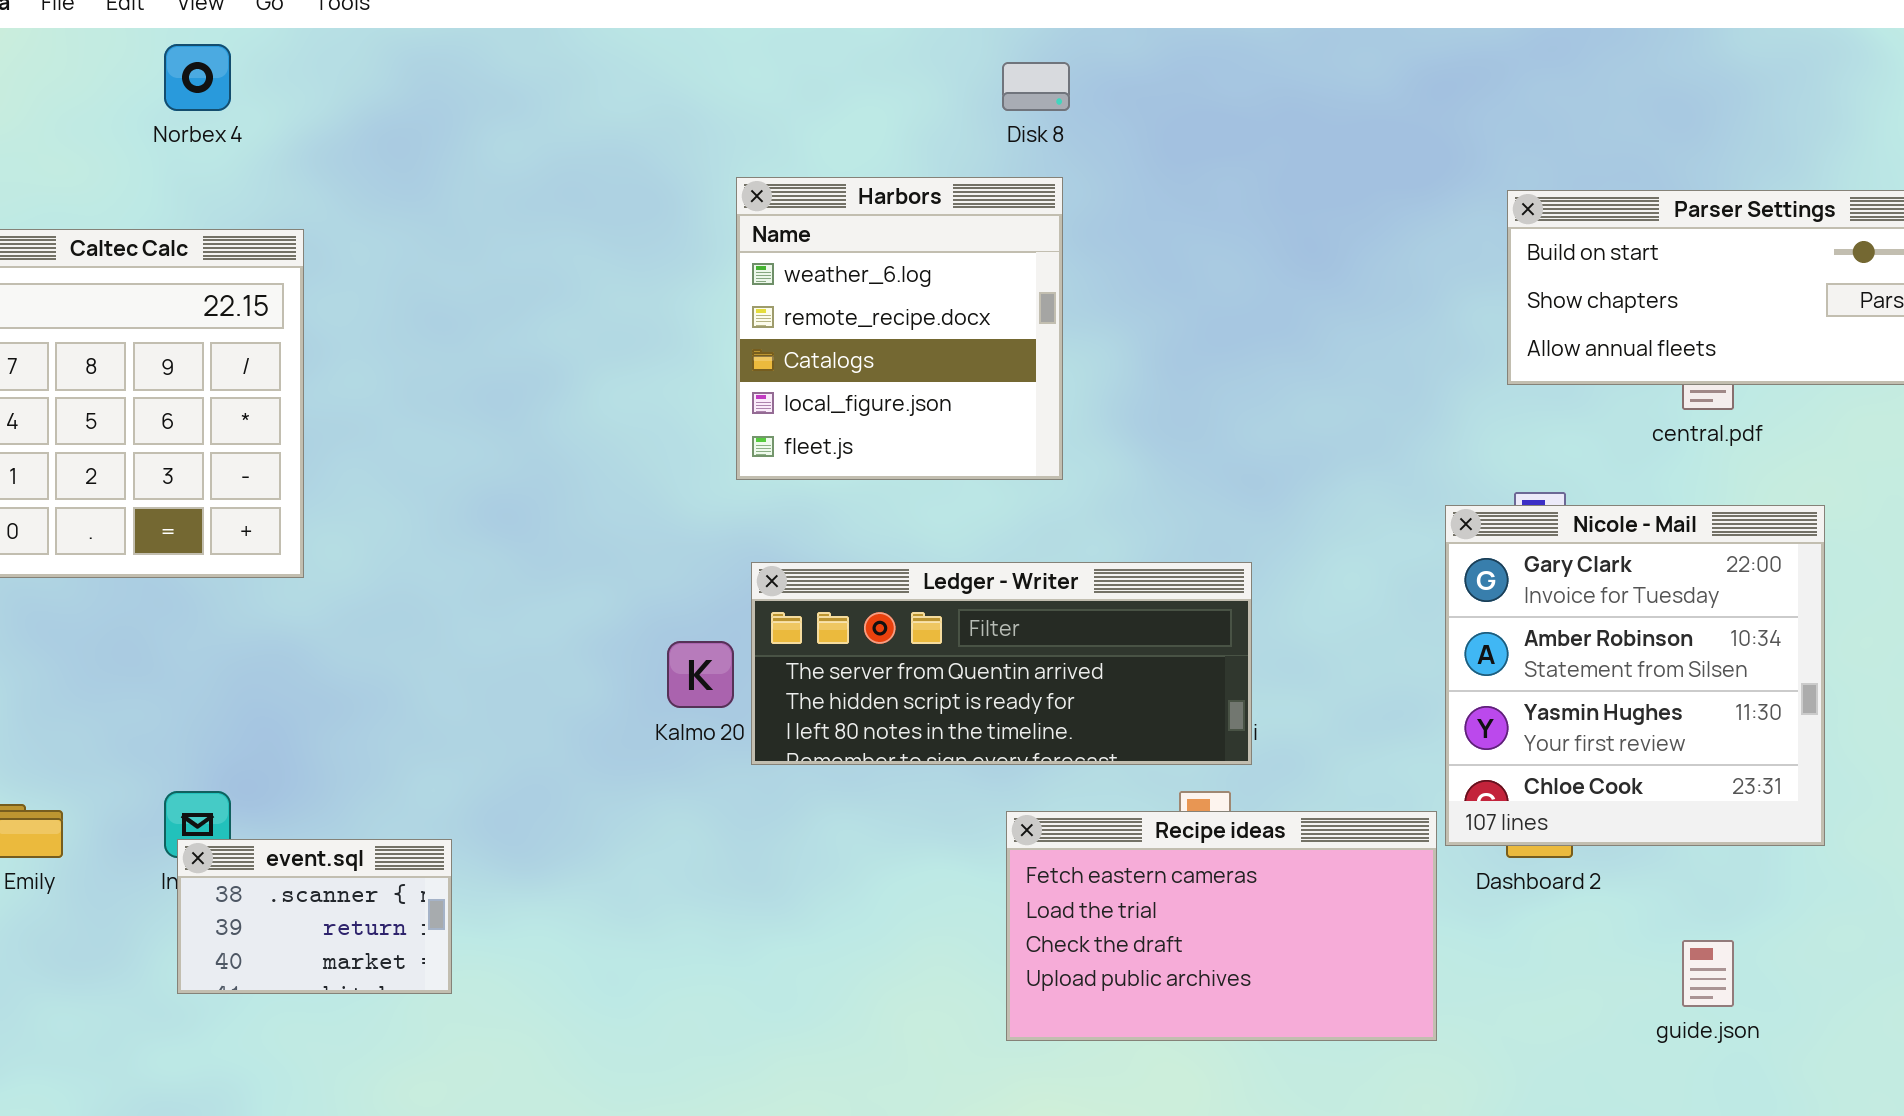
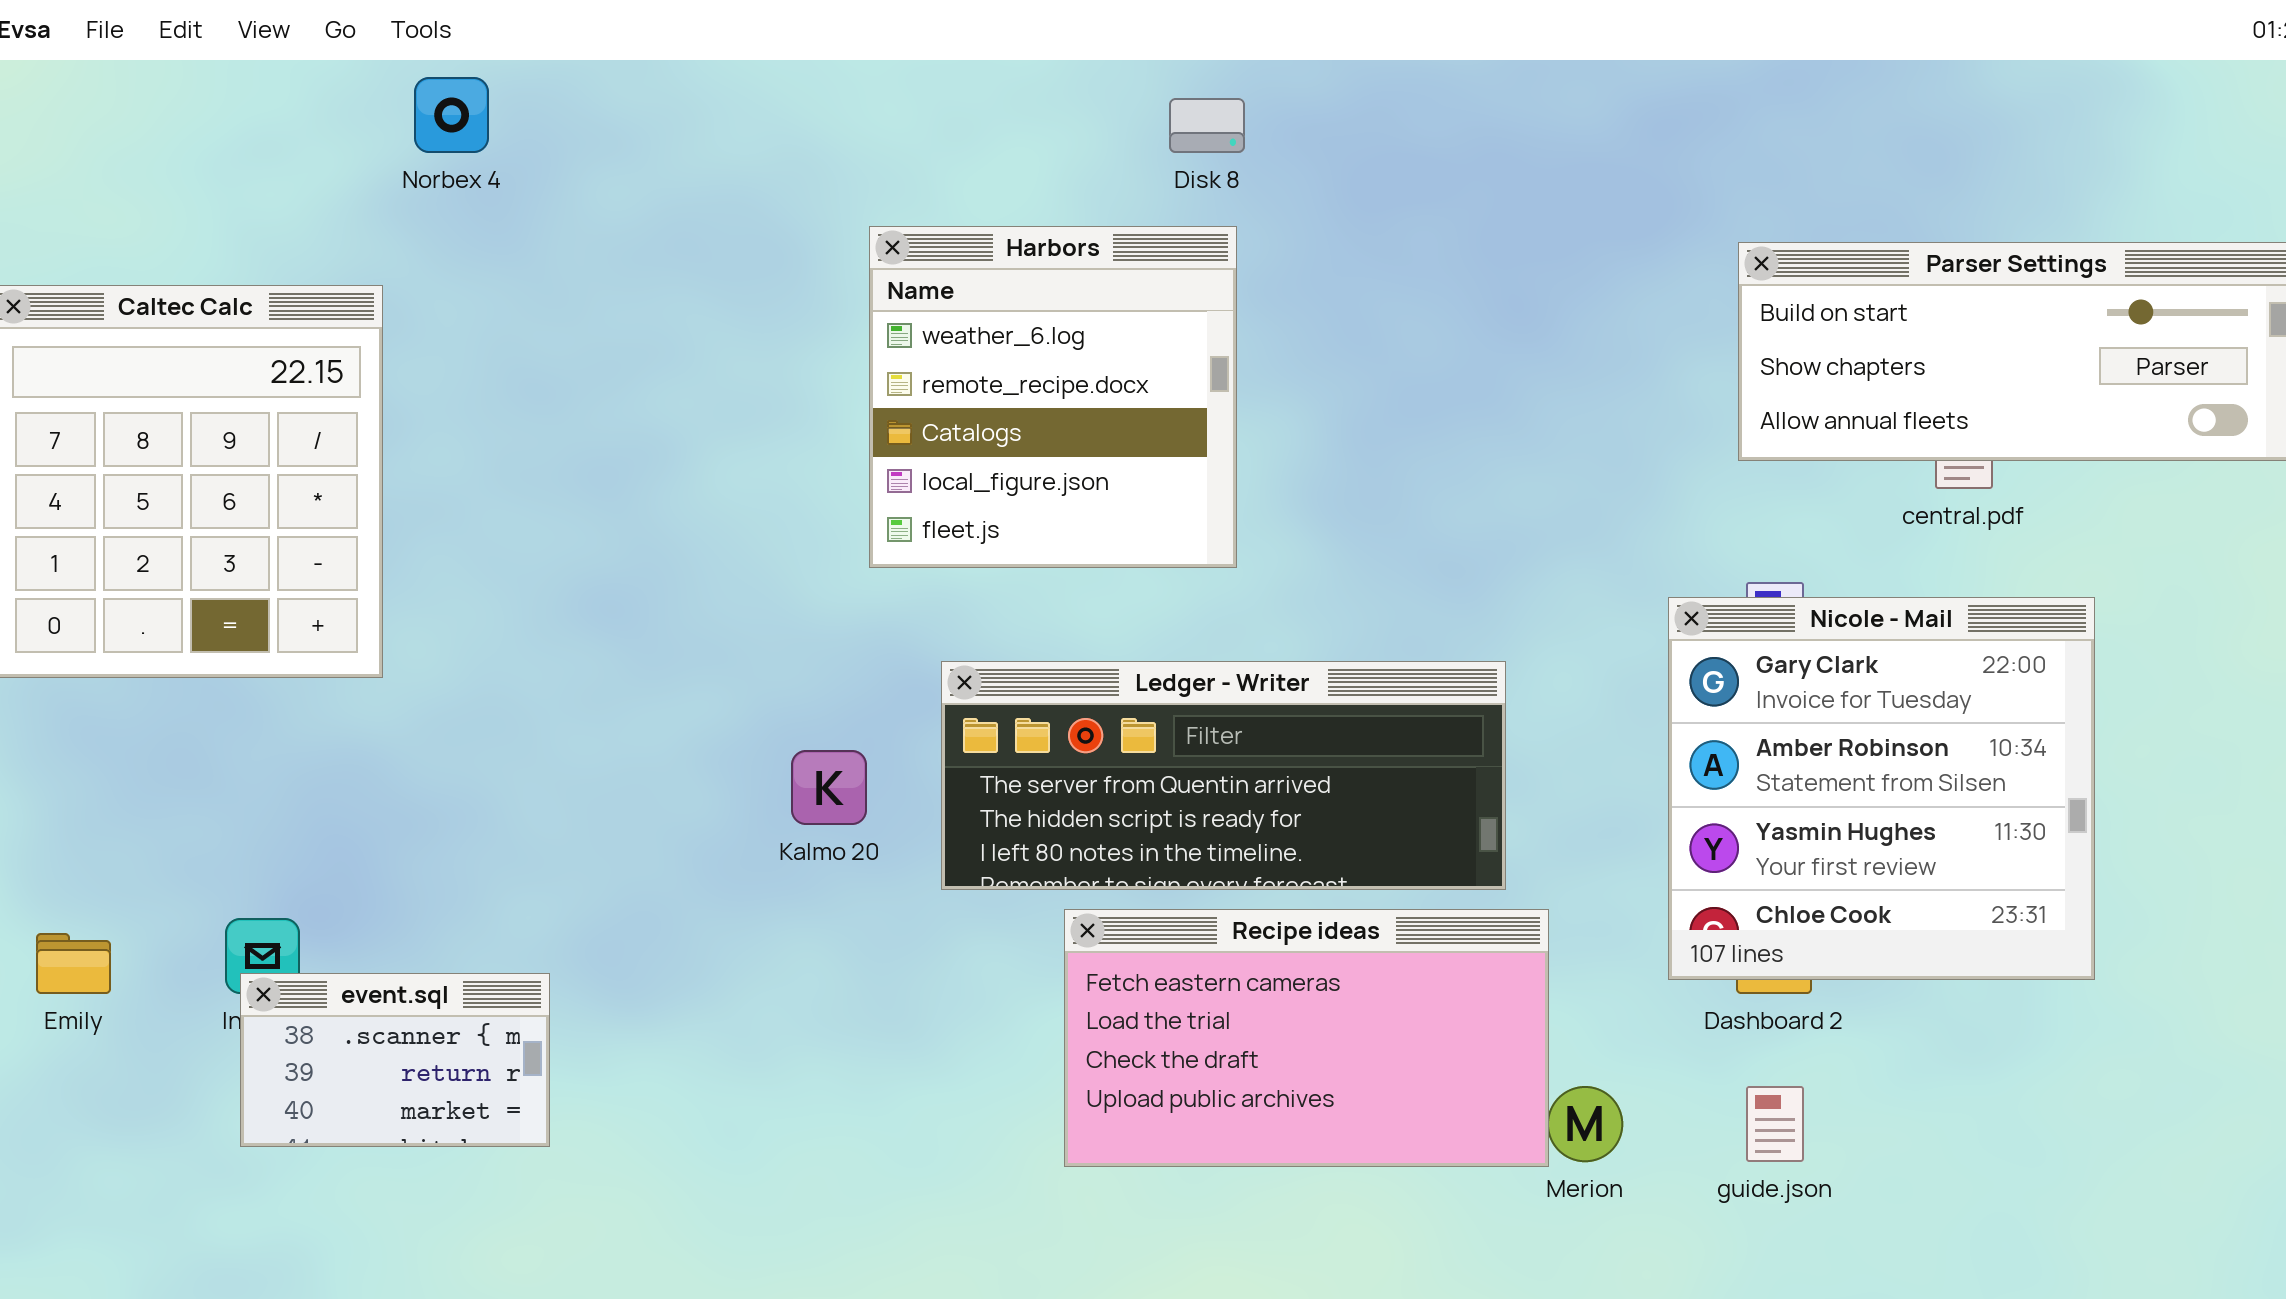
Norbex 4: [164,44,231,111] -> [414,77,489,153], moved
Ledger - Writer: [751,562,1252,765] -> [941,661,1506,890], moved
Recipe ideas: [1006,811,1437,1041] -> [1064,909,1549,1167], moved
guide.json: [1682,940,1734,1007] -> [1746,1086,1804,1162], moved

